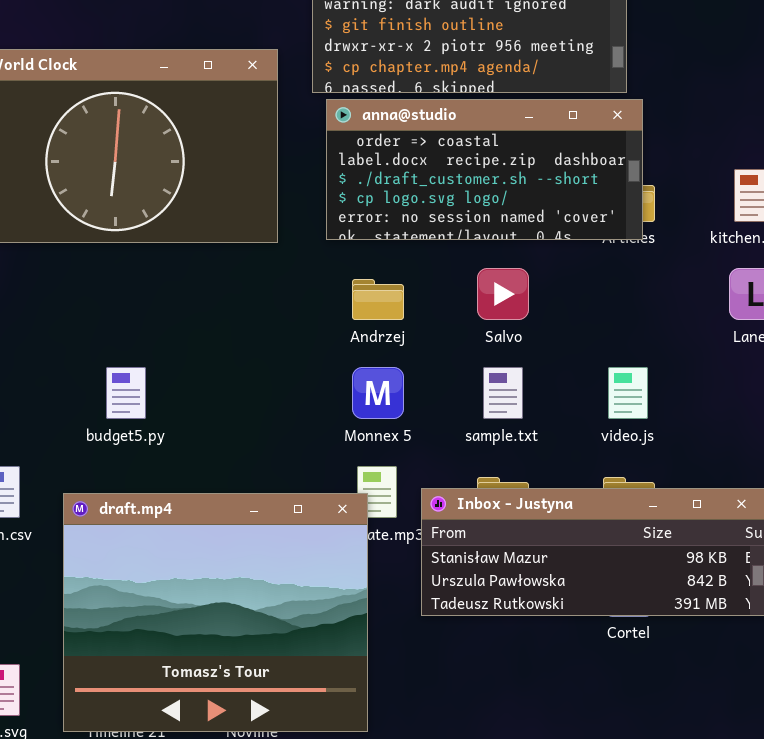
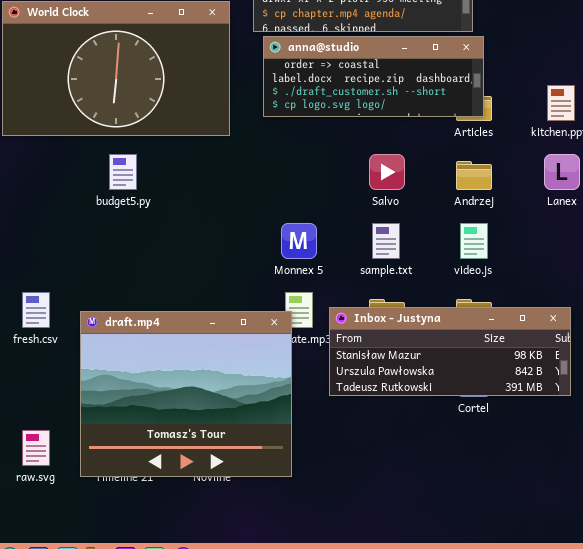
anna@studio: [326,99,643,240] -> [263,36,484,117], resized
Andrzej: [352,279,404,320] -> [456,161,492,190], moved
budget5.py: [106,367,146,419] -> [109,154,137,190], moved

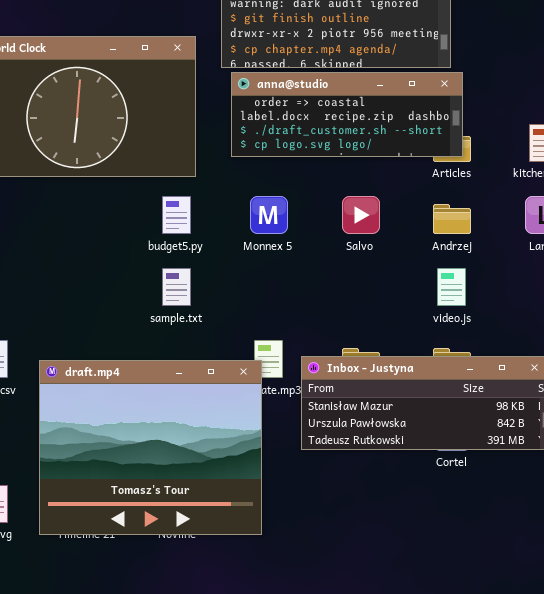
budget5.py: [109,154,137,190] -> [162,196,191,234], moved
Monnex 5: [281,223,317,259] -> [250,196,288,234], moved
sample.txt: [372,223,400,259] -> [162,268,191,306], moved

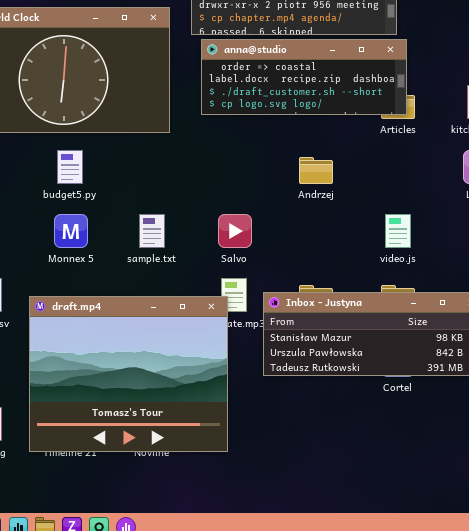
budget5.py: [162,196,191,234] -> [57,150,83,184], moved
Monnex 5: [250,196,288,234] -> [54,214,88,248], moved
Salvo: [342,196,380,234] -> [218,214,252,248], moved
Andrzej: [433,204,471,234] -> [299,157,333,184], moved

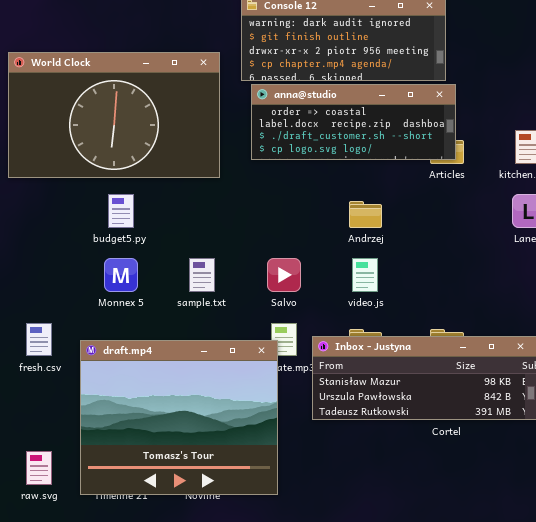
video.js: [385,214,411,248] -> [352,258,378,292], moved

